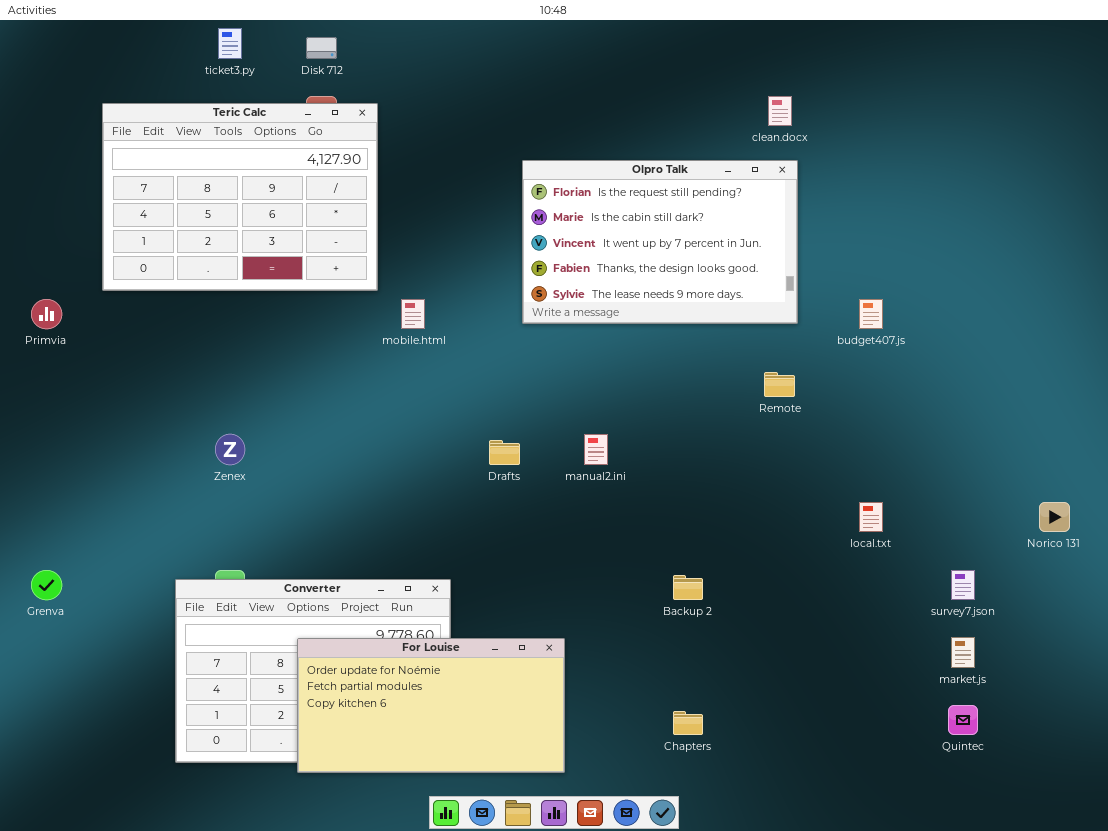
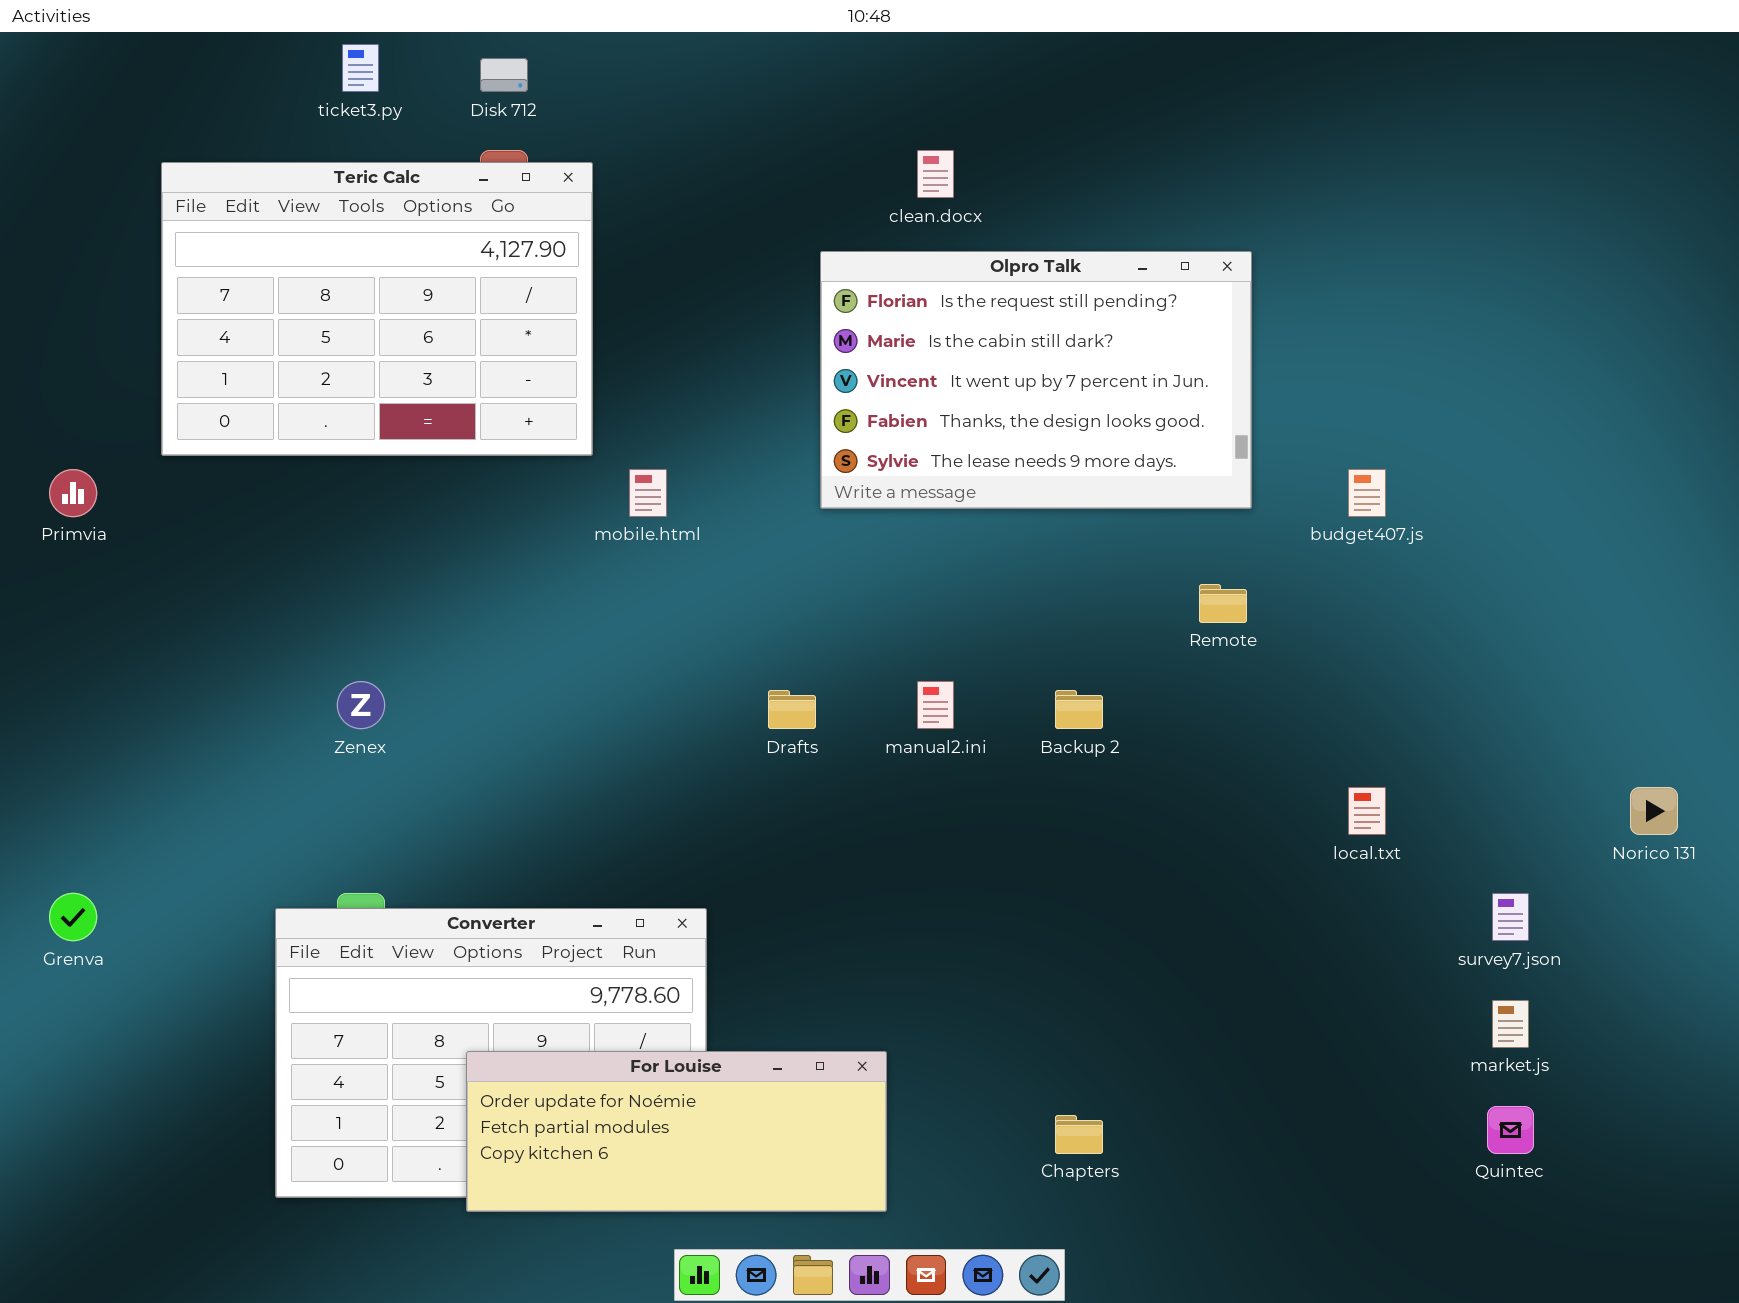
clean.docx: [768,96,792,126] -> [917,150,954,198], moved
Backup 2: [673,575,703,600] -> [1055,690,1103,729], moved
For Louise: [297,638,565,773] -> [466,1051,887,1212], resized

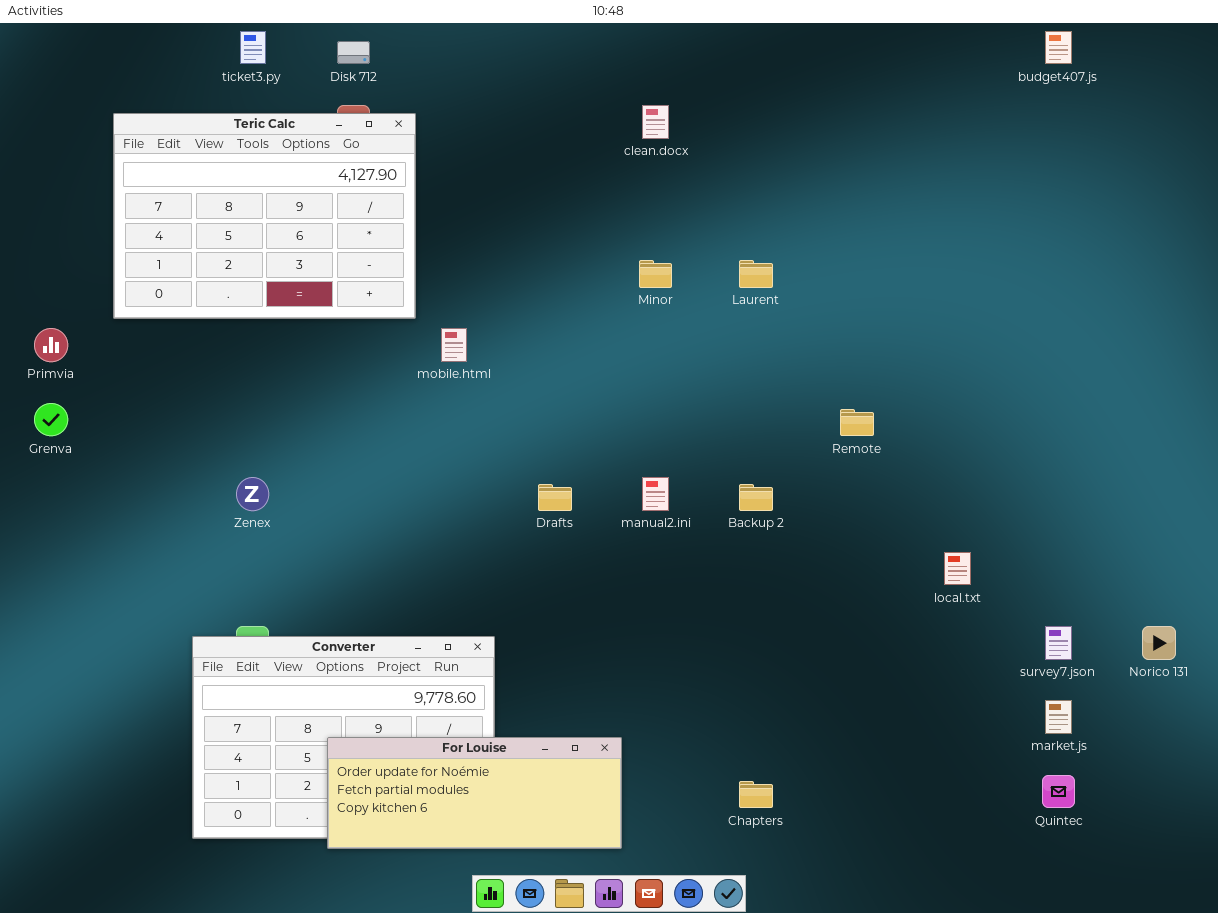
Olpro Talk: [820,251,1252,509] -> none, closed
budget407.js: [1348,469,1386,517] -> [1045,31,1072,64], moved
Norico 131: [1630,787,1678,835] -> [1142,626,1176,660], moved
Grenva: [49,893,97,941] -> [34,403,68,436], moved

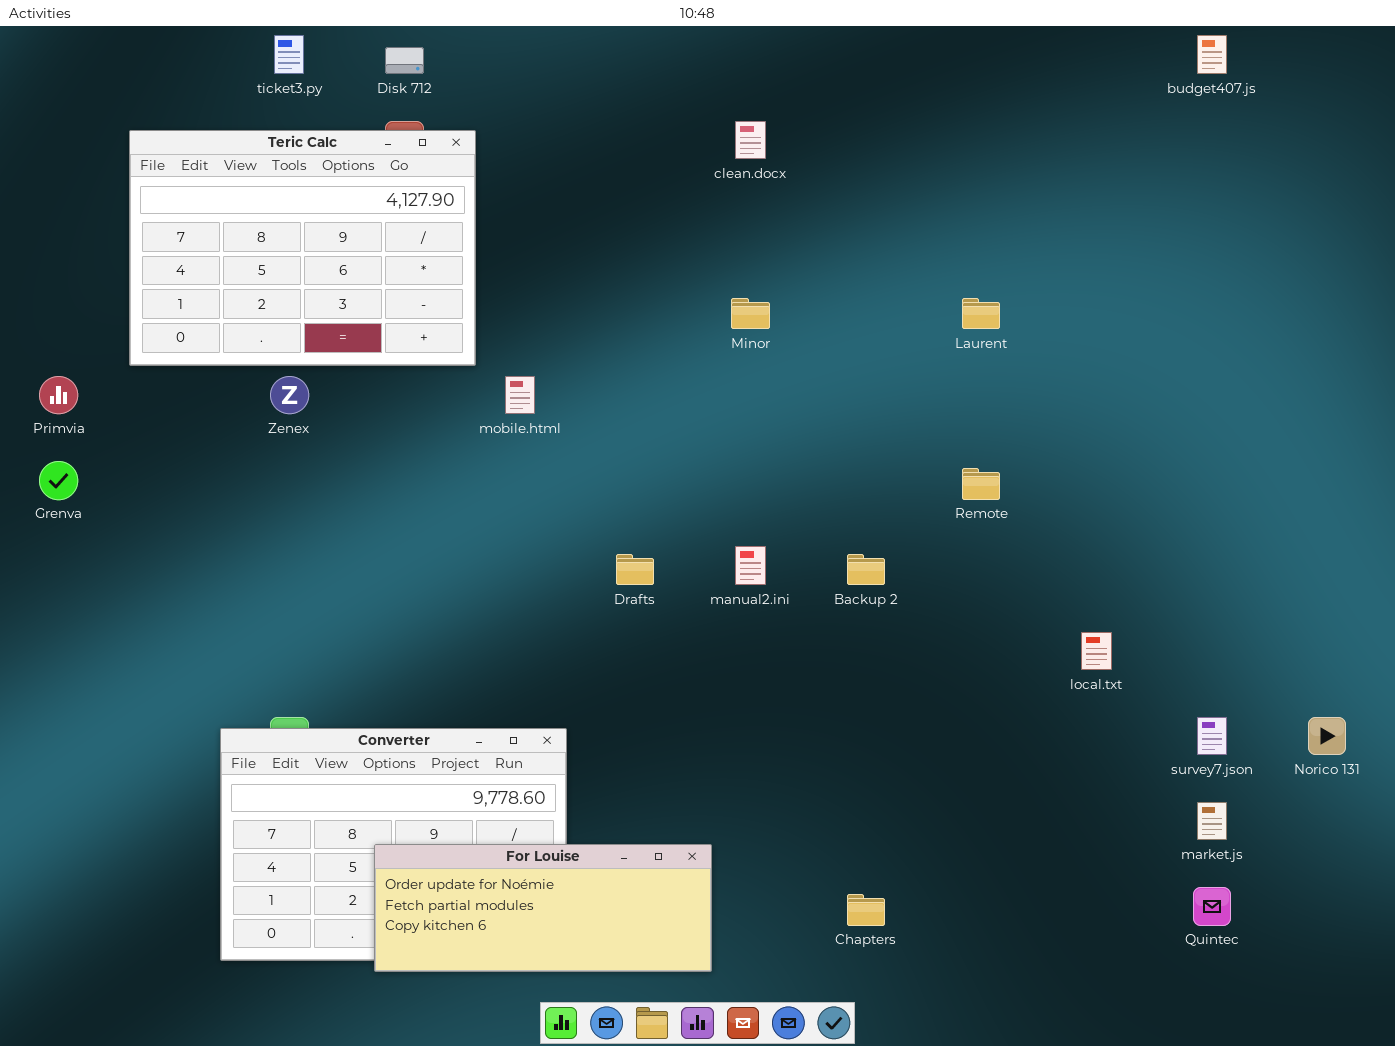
Laurent: [739,260,773,288] -> [962,298,1000,329], moved
Zenex: [236,477,269,511] -> [270,376,309,414], moved

